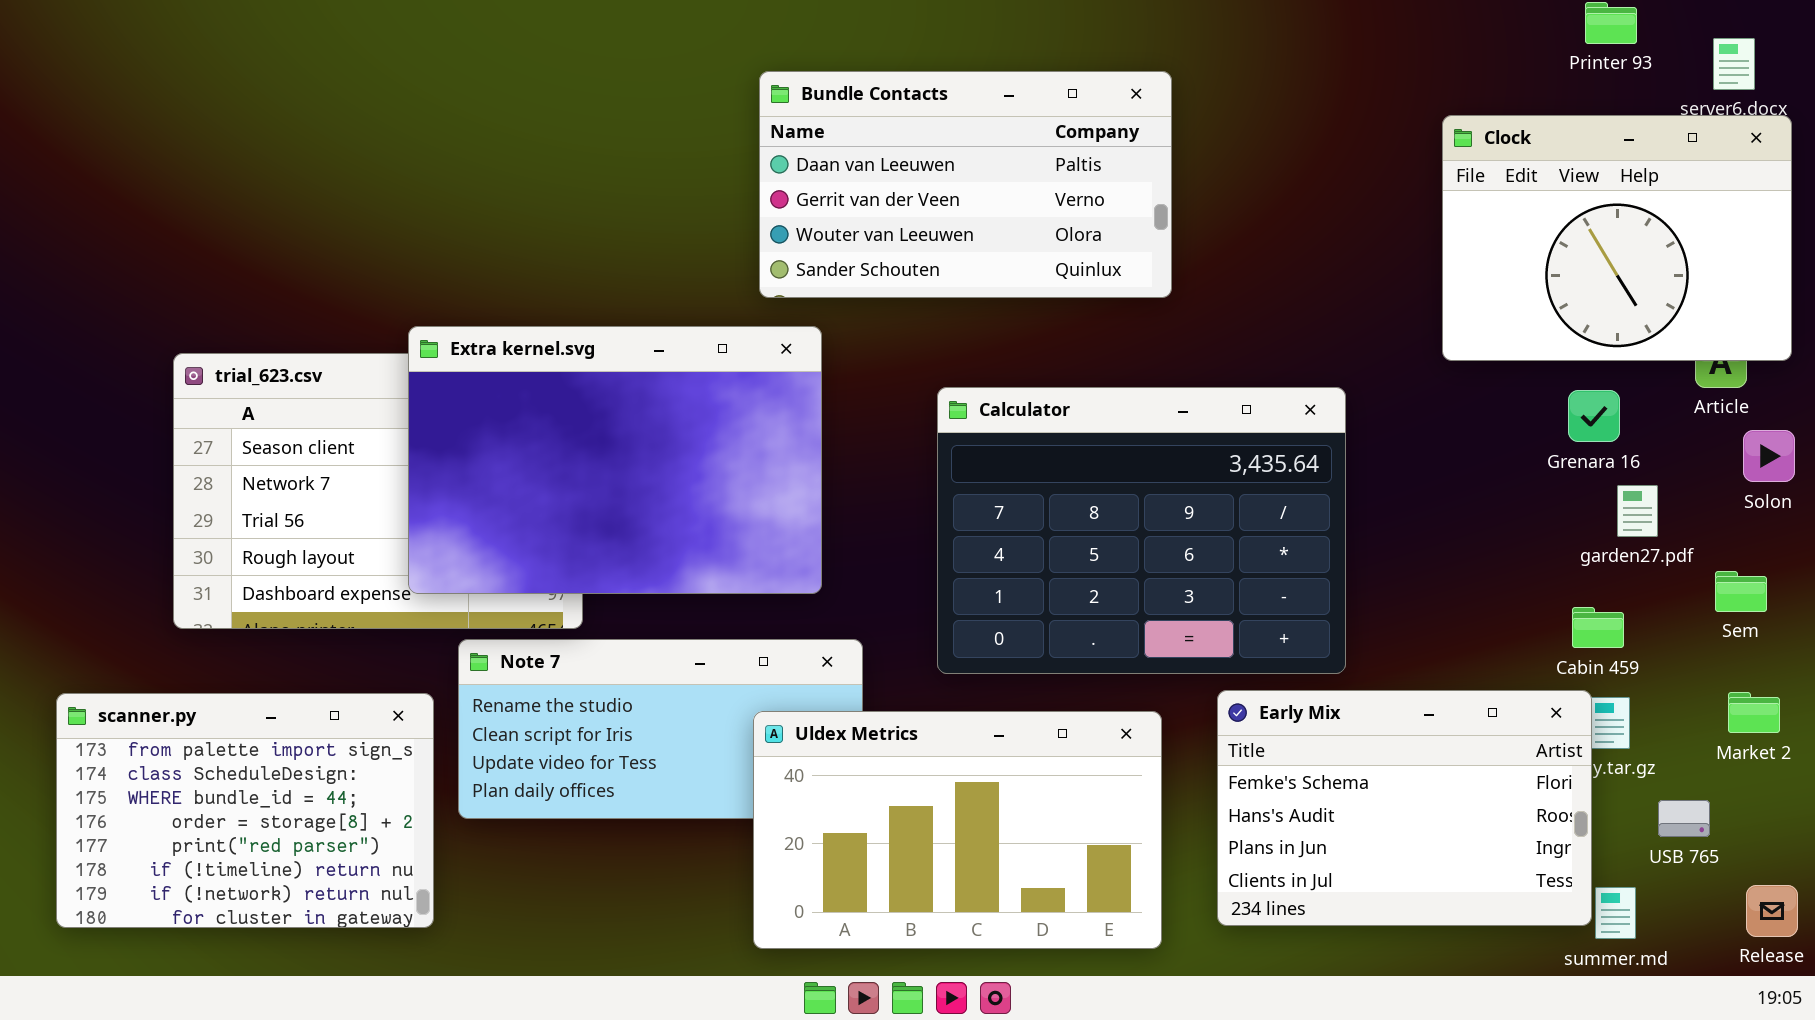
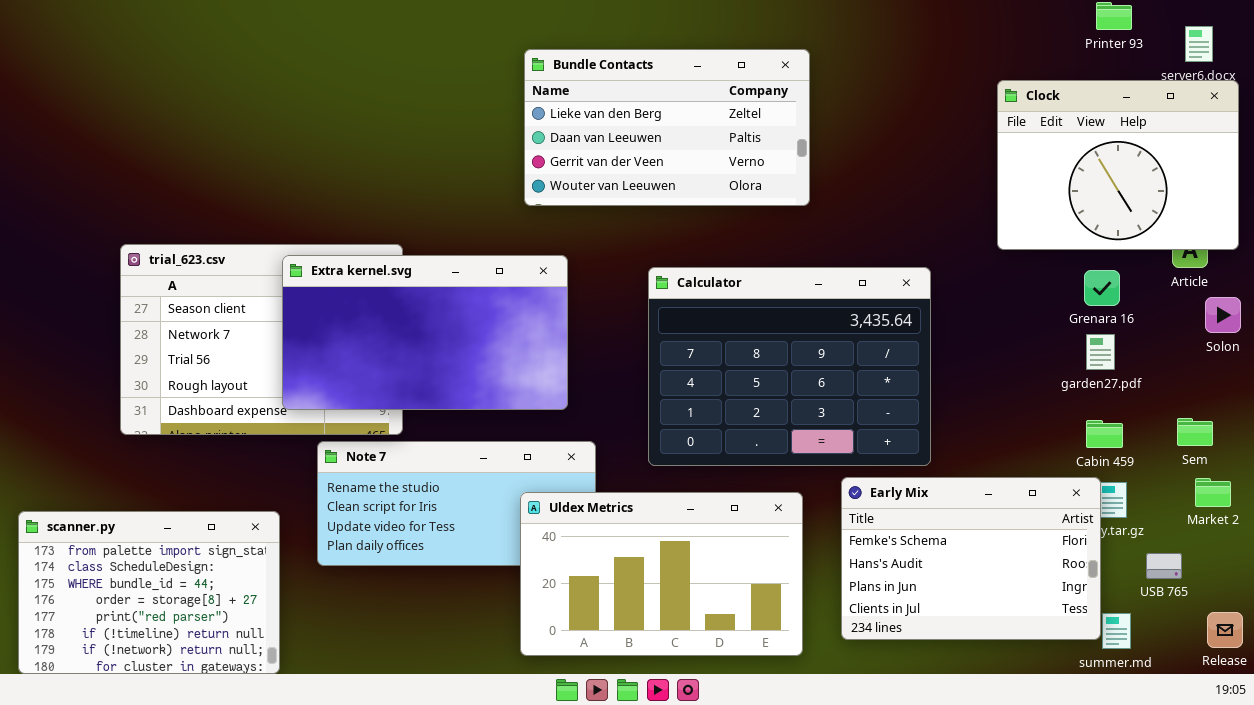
Bundle Contacts: [759,71,1172,298] -> [524,49,810,206], scrolled up 1 row
Extra kernel.svg: [408,326,822,594] -> [282,255,568,410], resized
garden27.pdf: [1617,485,1658,537] -> [1086,334,1115,370], moved
Sem: [1715,571,1767,612] -> [1177,418,1213,446], moved
scanner.py: [56,693,434,928] -> [18,511,280,674], moved

